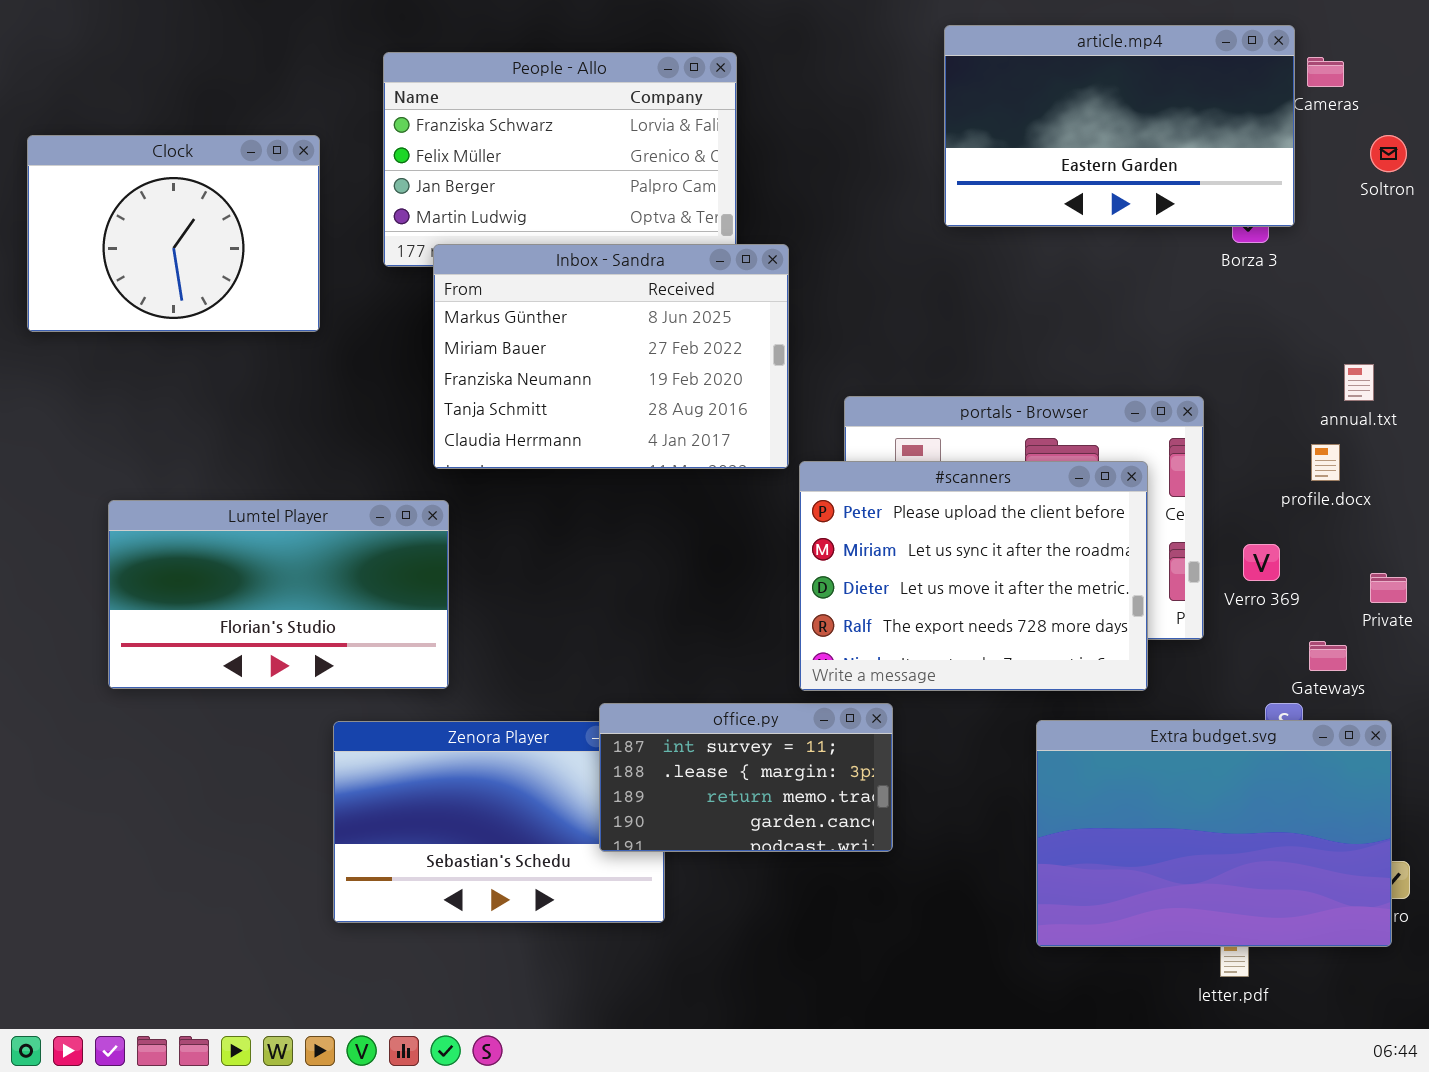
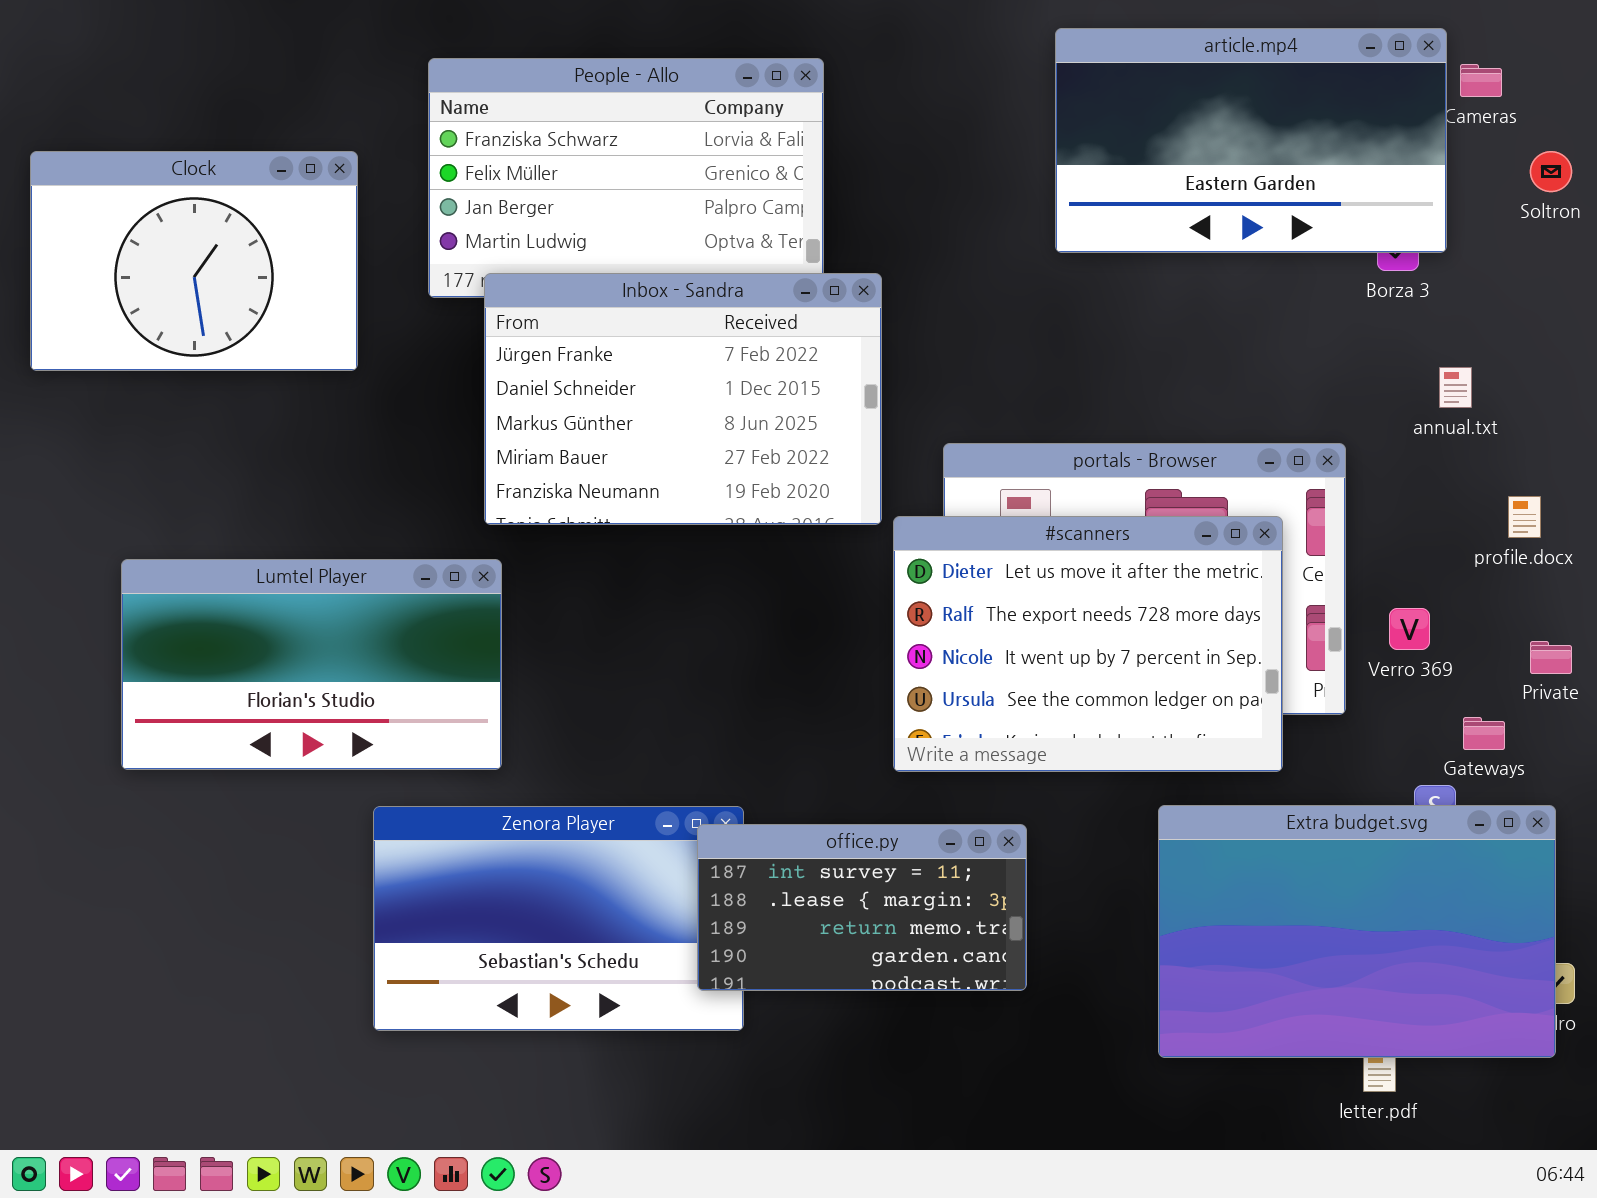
Inbox - Sandra: [433,244,789,469] -> [484,273,882,525], scrolled up 2 rows
annual.txt: [1344,364,1374,401] -> [1439,367,1472,408], moved
profile.docx: [1311,444,1340,481] -> [1508,496,1541,538], moved
#scanners: [799,461,1148,691] -> [893,516,1283,772], scrolled down 2 rows
office.py: [599,703,893,852] -> [697,824,1027,991], moved

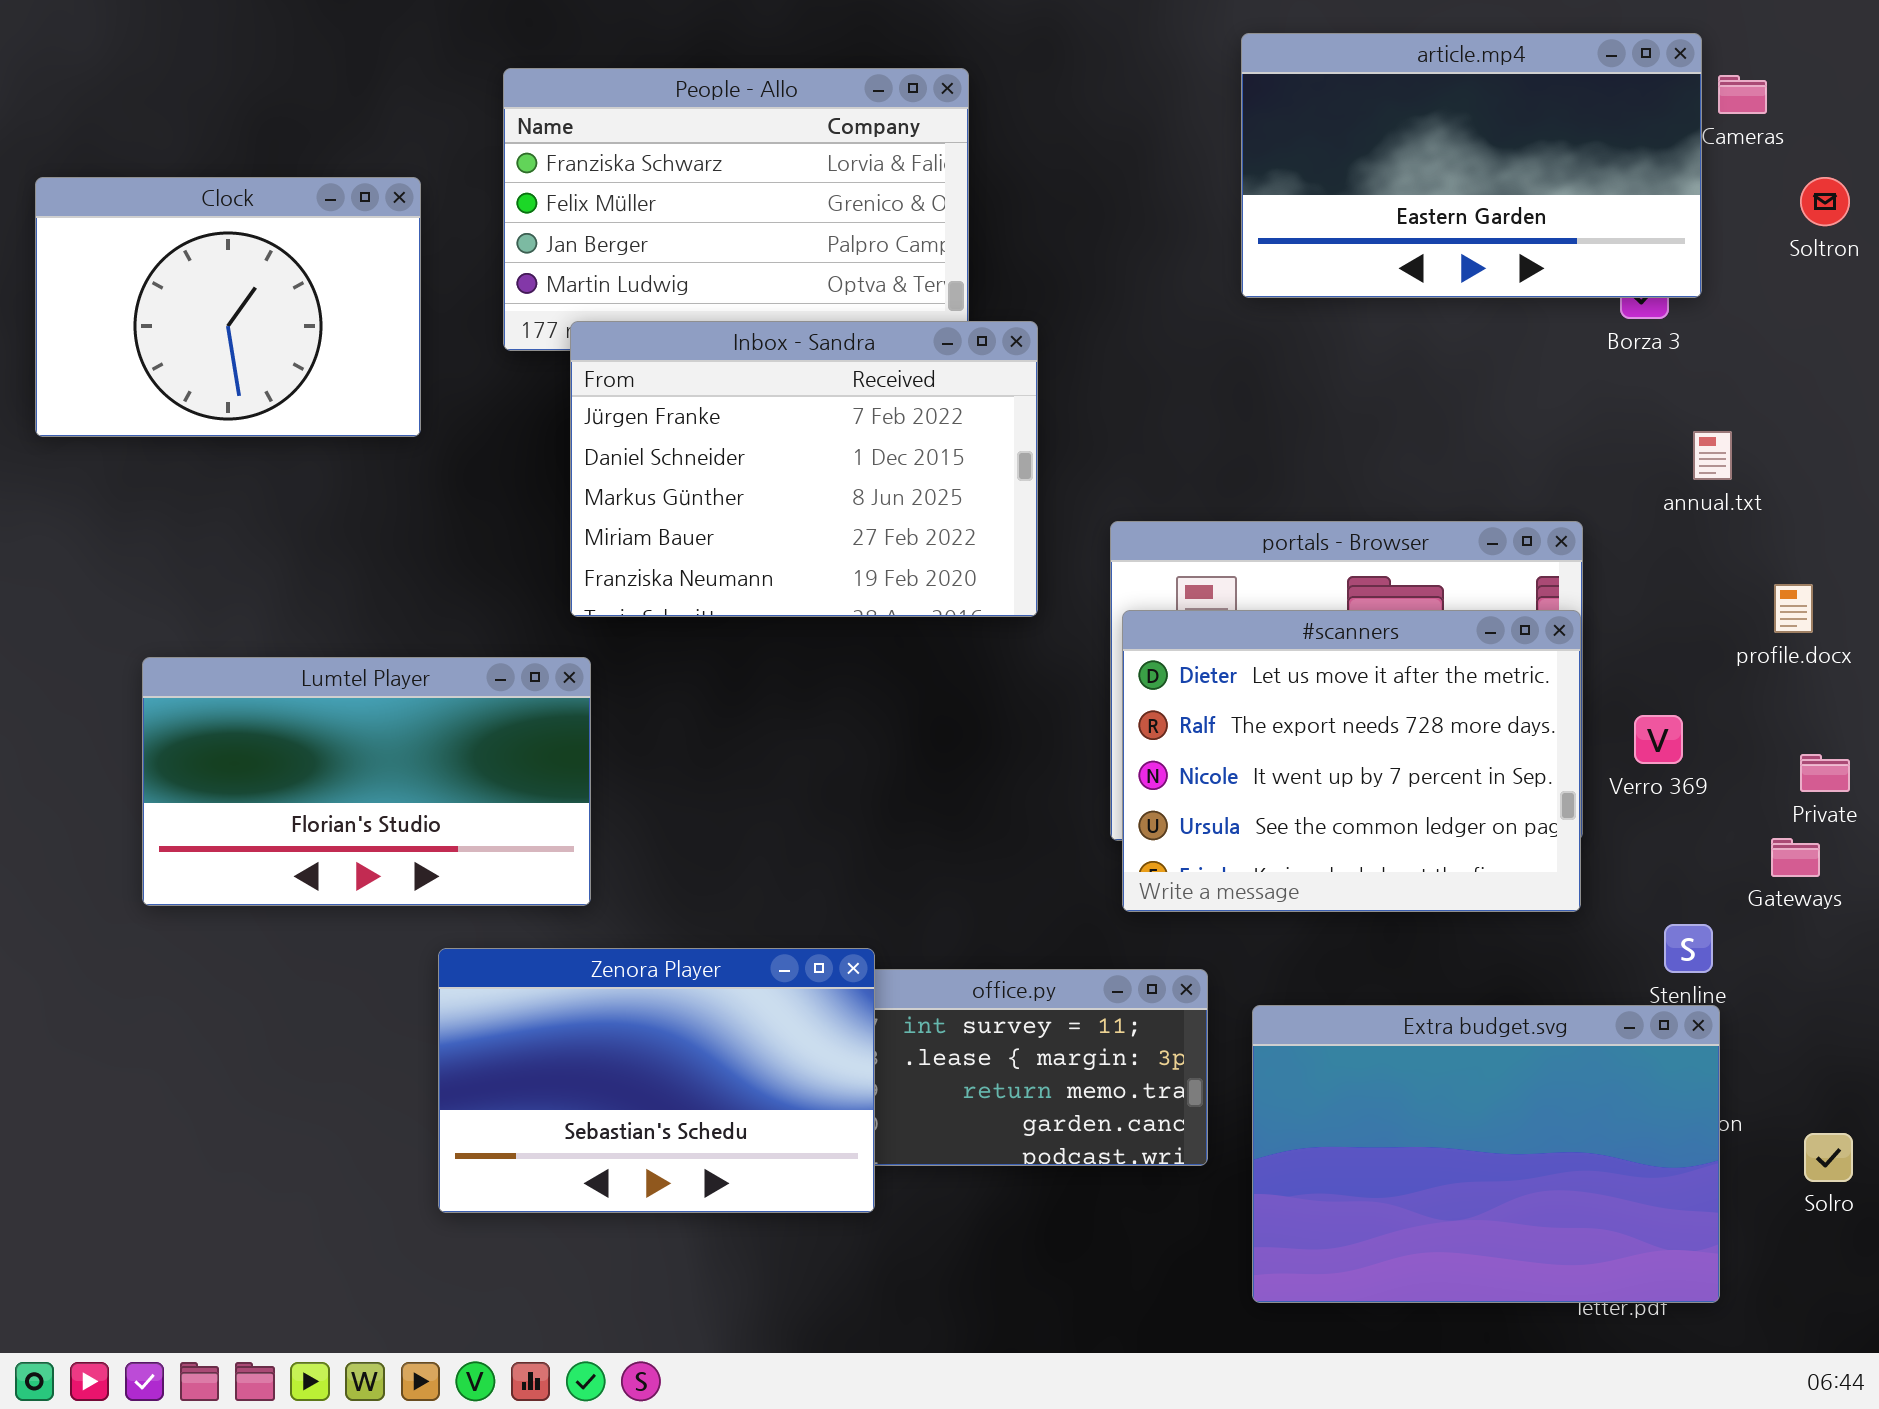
#scanners: [893,516,1283,772] -> [1122,610,1581,912], moved
Gateways: [1463,717,1505,750] -> [1771,838,1820,877], moved
Extra budget.svg: [1158,805,1556,1058] -> [1252,1005,1720,1303], moved
Zenora Player: [373,806,744,1031] -> [438,948,875,1213], raised

